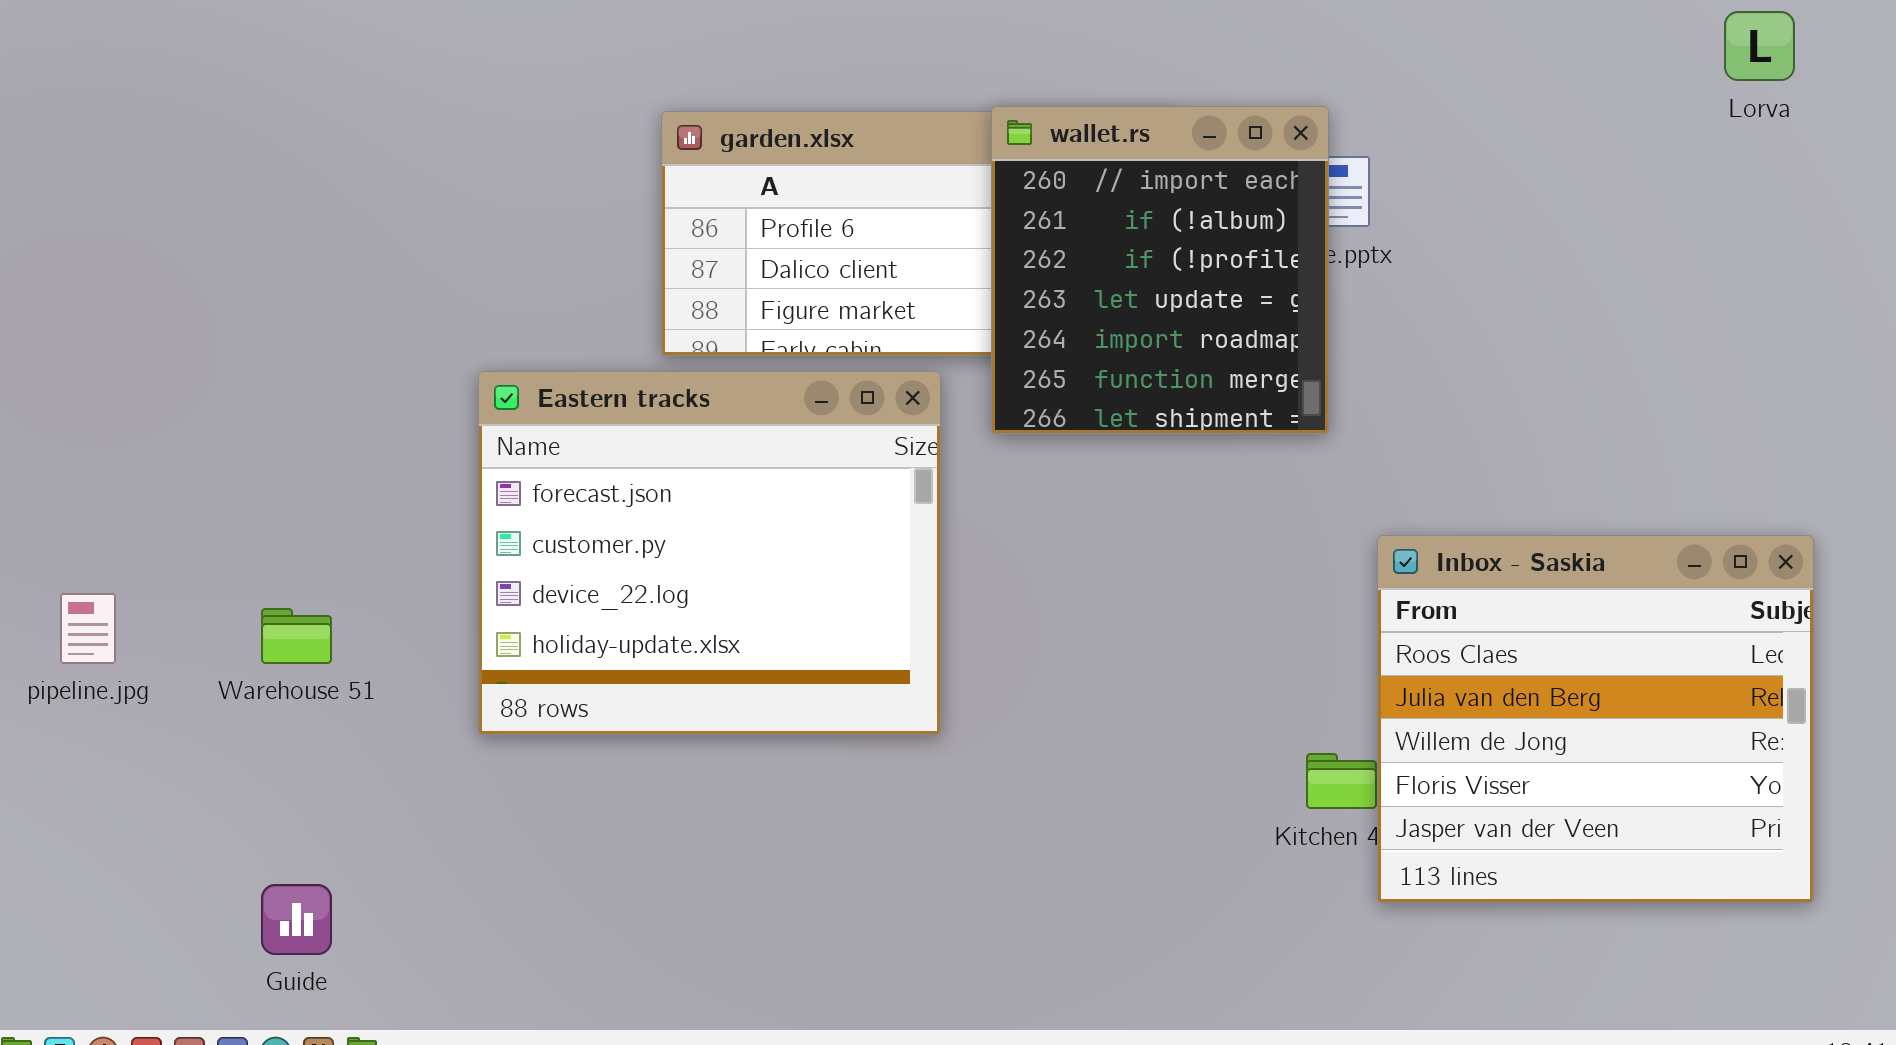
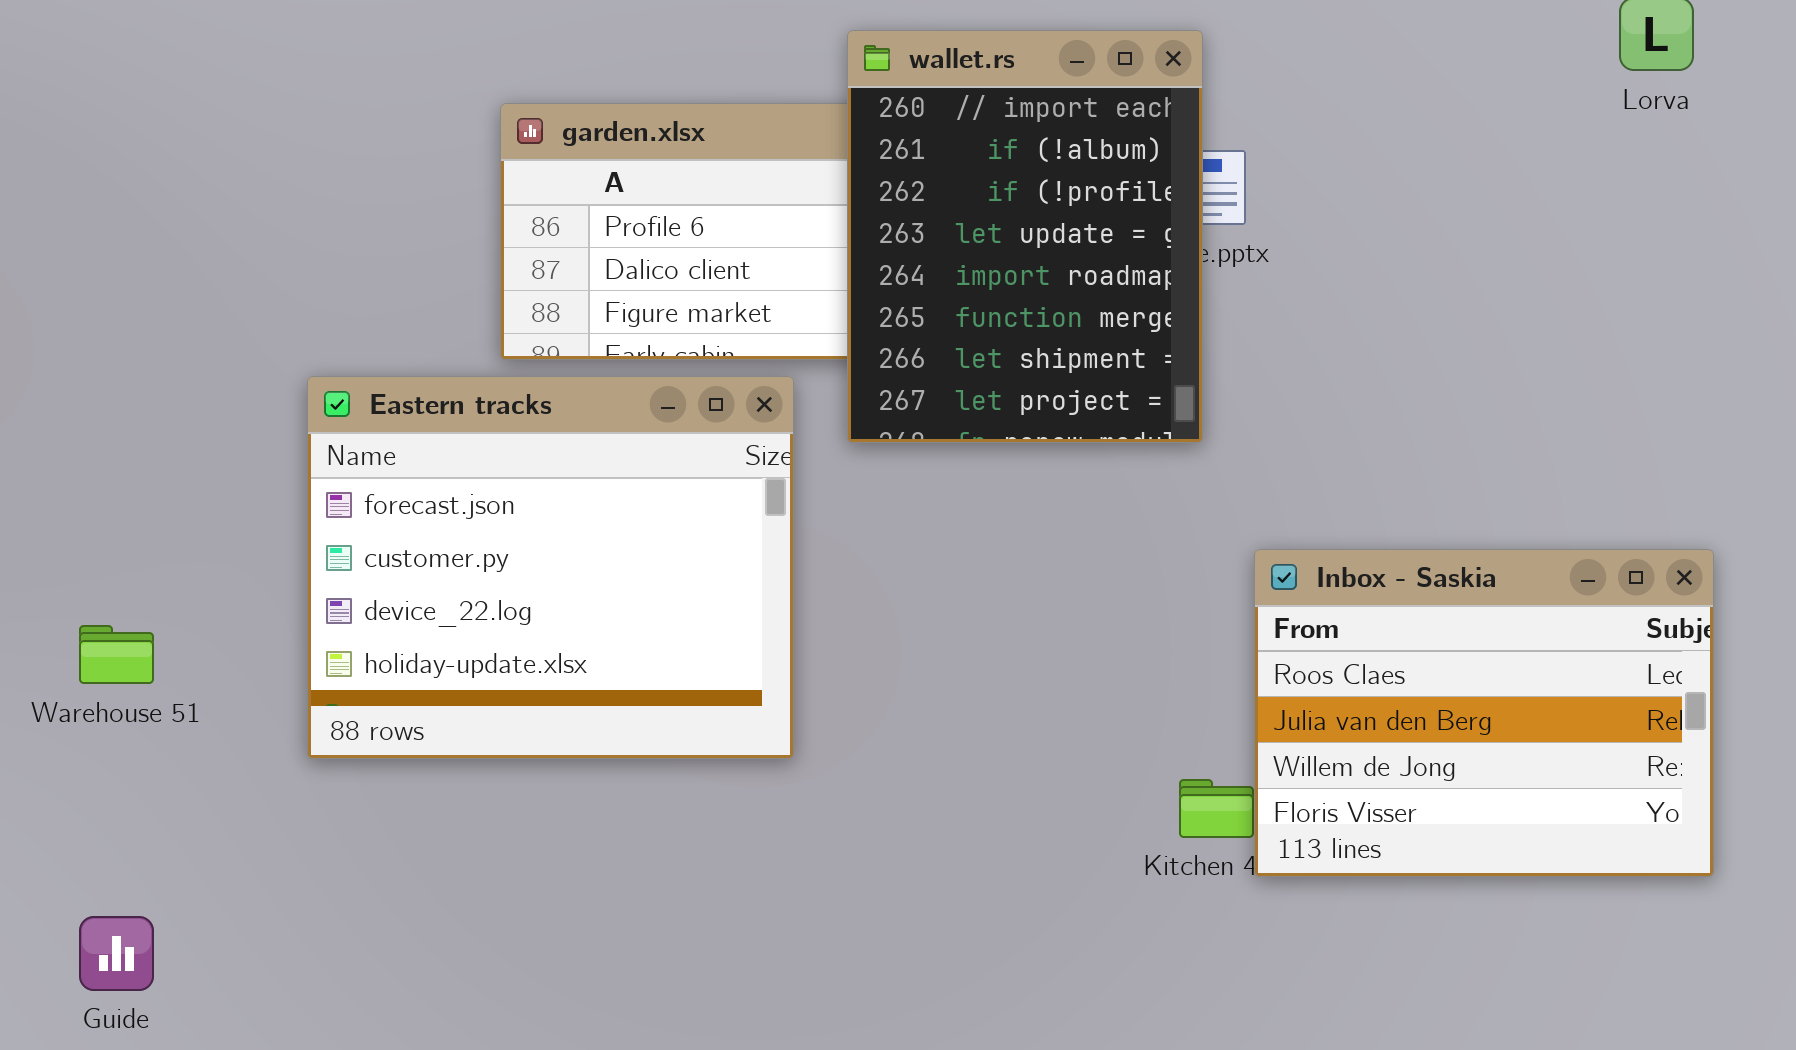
wallet.rs: [991,106,1329,434] -> [847,30,1203,443], resized
Inbox - Saskia: [1377,535,1814,903] -> [1254,549,1714,877], resized

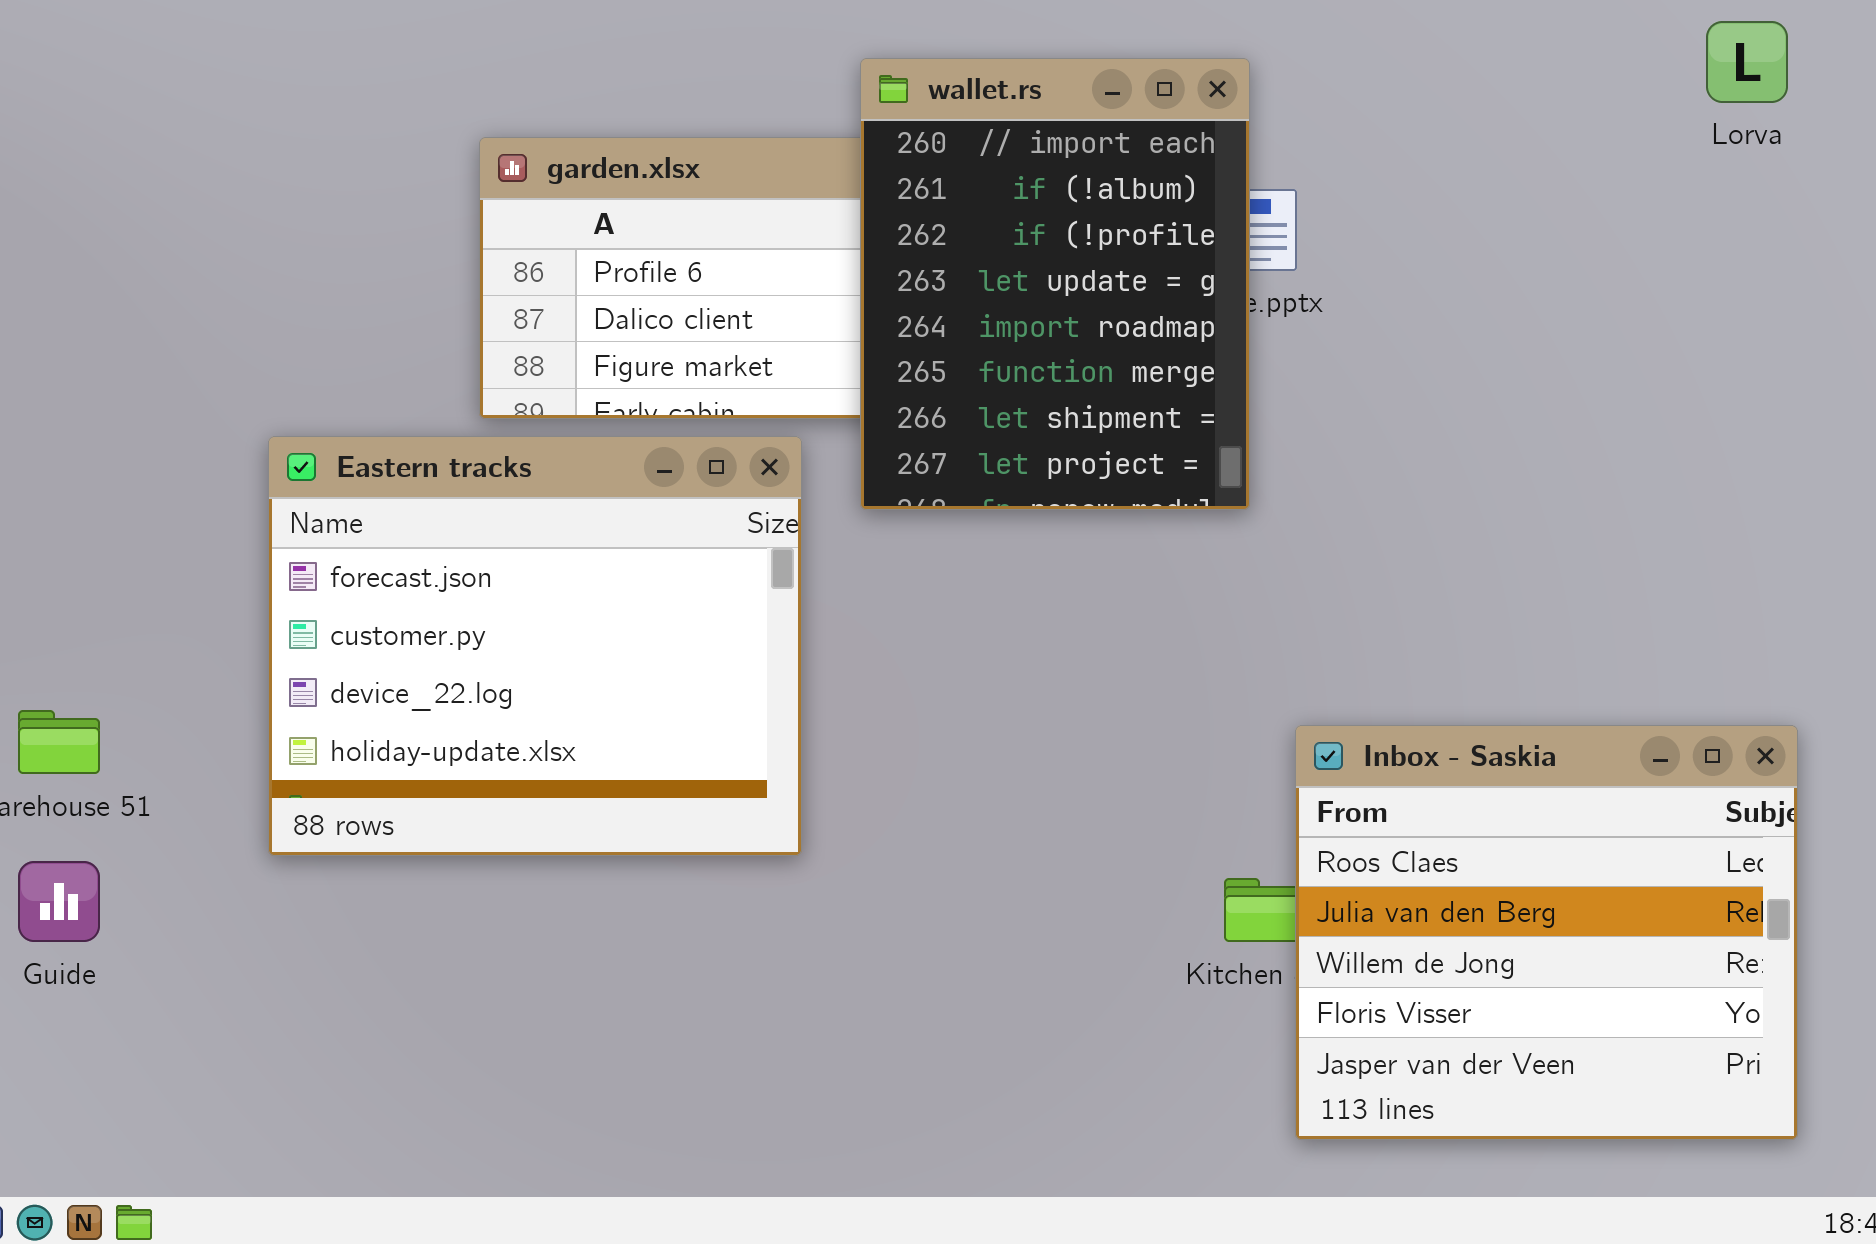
Inbox - Saskia: [1254,549,1714,877] -> [1295,725,1798,1140], moved, resized
Guide: [79,916,154,991] -> [18,861,100,942], moved

